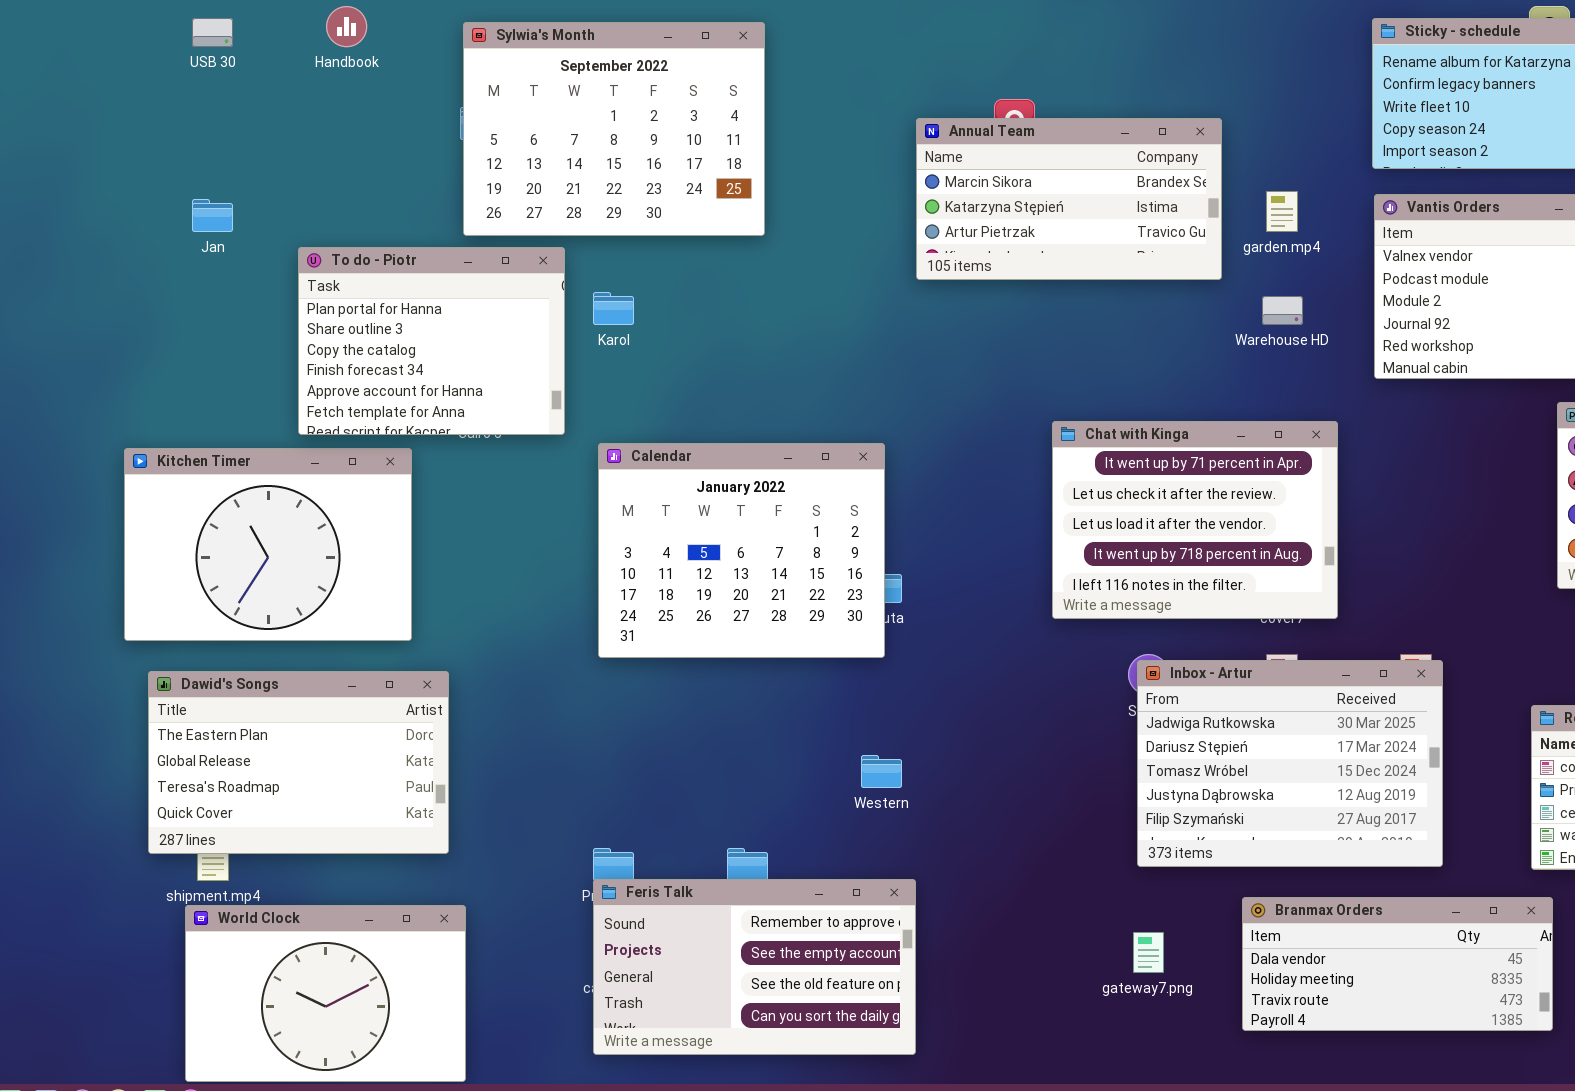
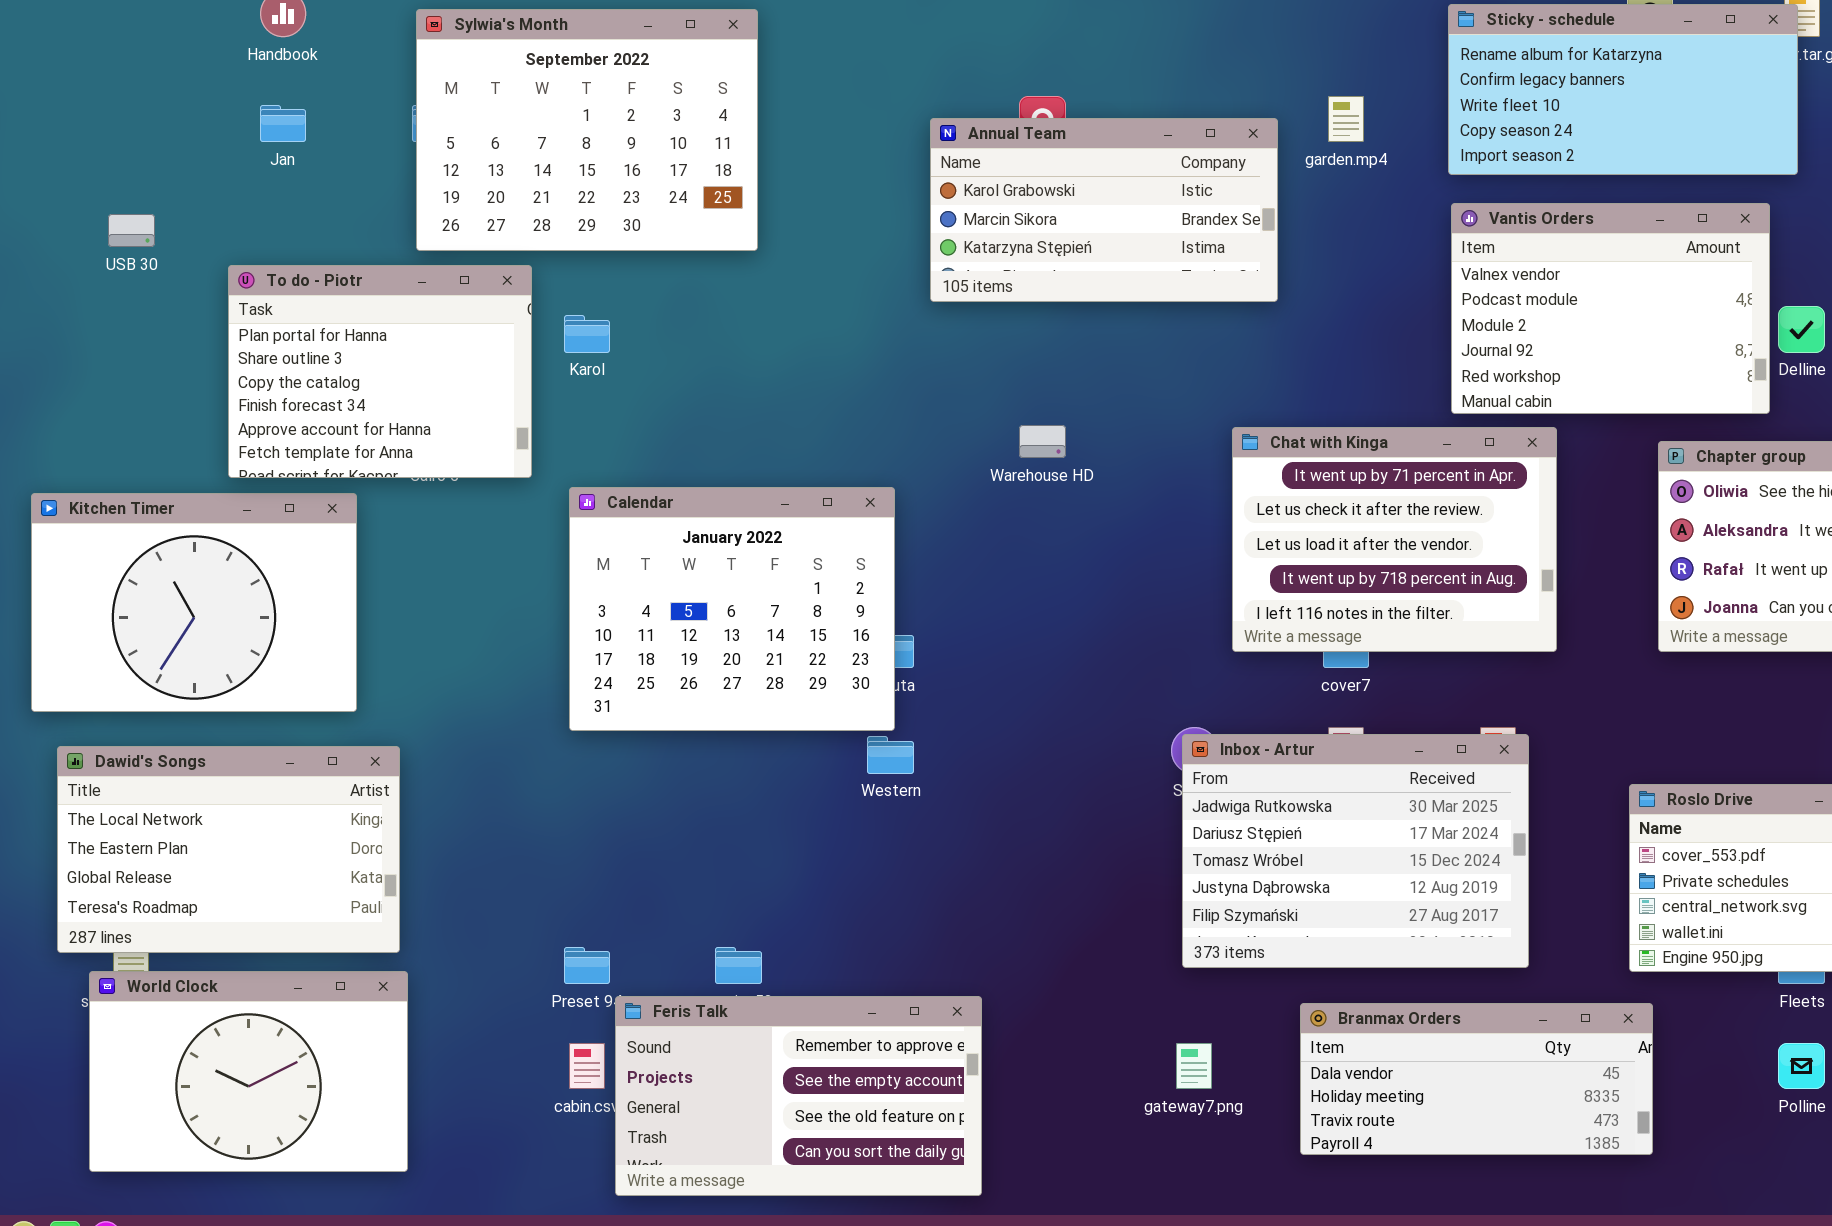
USB 30: [192,18,233,47] -> [108,214,155,247], moved
Annual Team: [916,118,1222,280] -> [930,118,1278,302], scrolled up 1 row
garden.mp4: [1266,191,1298,232] -> [1328,96,1364,142], moved
Jan: [192,199,233,232] -> [260,105,306,142], moved
Warehouse HD: [1262,296,1303,325] -> [1019,425,1066,458], moved
Chat with Kinga: [1052,421,1338,619] -> [1232,427,1557,652], moved
Dawid's Songs: [148,671,449,854] -> [57,746,400,953], scrolled up 1 row
Western: [861,755,902,788] -> [867,736,914,774], moved
Feris Talk: [593,879,916,1055] -> [615,996,982,1196], moved
World Clock: [185,905,466,1082] -> [89,971,408,1172], moved

